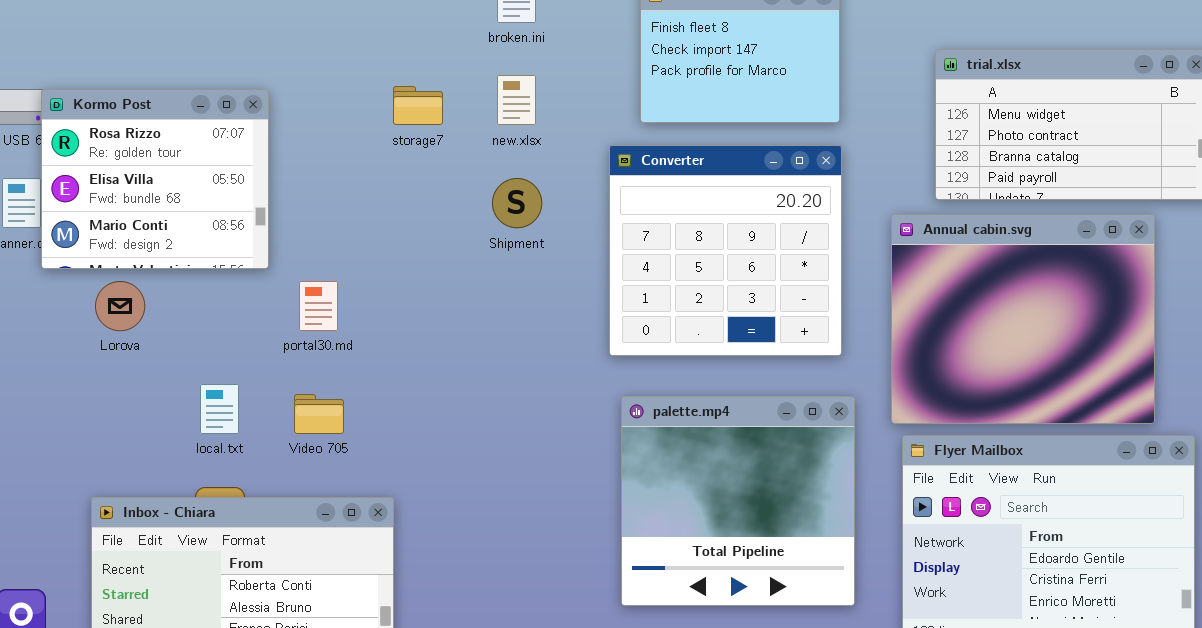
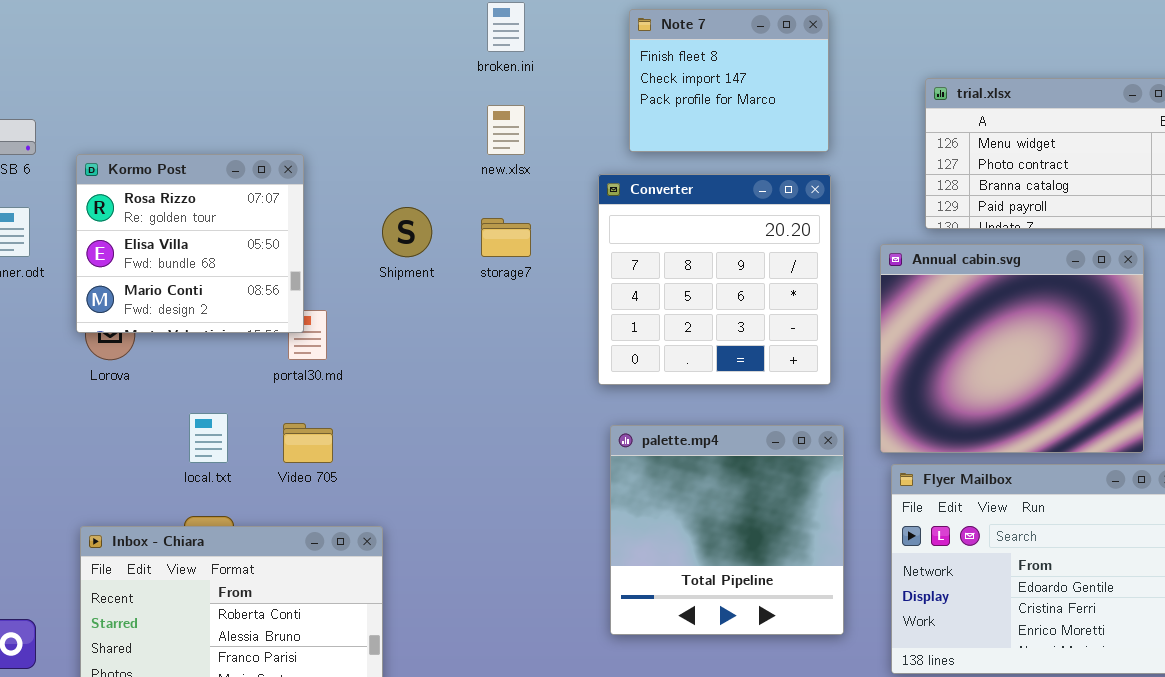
storage7: [393,86,443,125] -> [481,218,531,257], moved
Kormo Post: [41,89,269,269] -> [76,154,304,333], moved
Shipment: [492,178,542,228] -> [382,207,432,257], moved

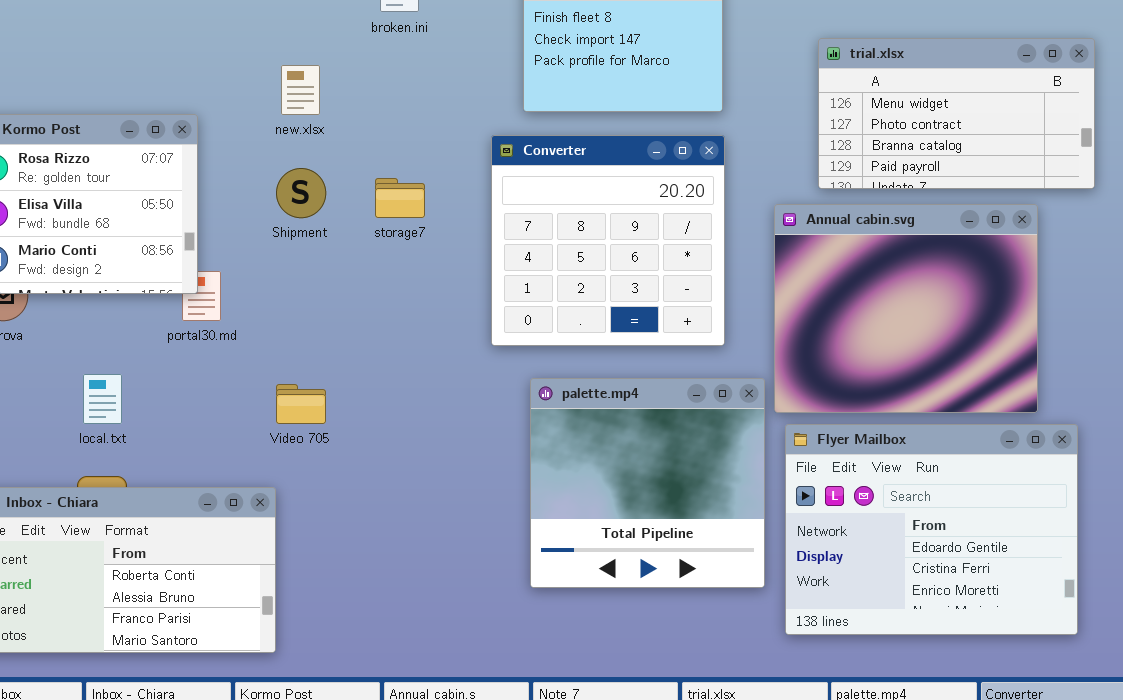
new.xlsx: [487,105,525,155] -> [281,65,320,115], moved
Video 705: [283,423,333,463] -> [276,384,326,424], moved
palette.mp4: [610,425,844,635] -> [530,378,765,588], moved

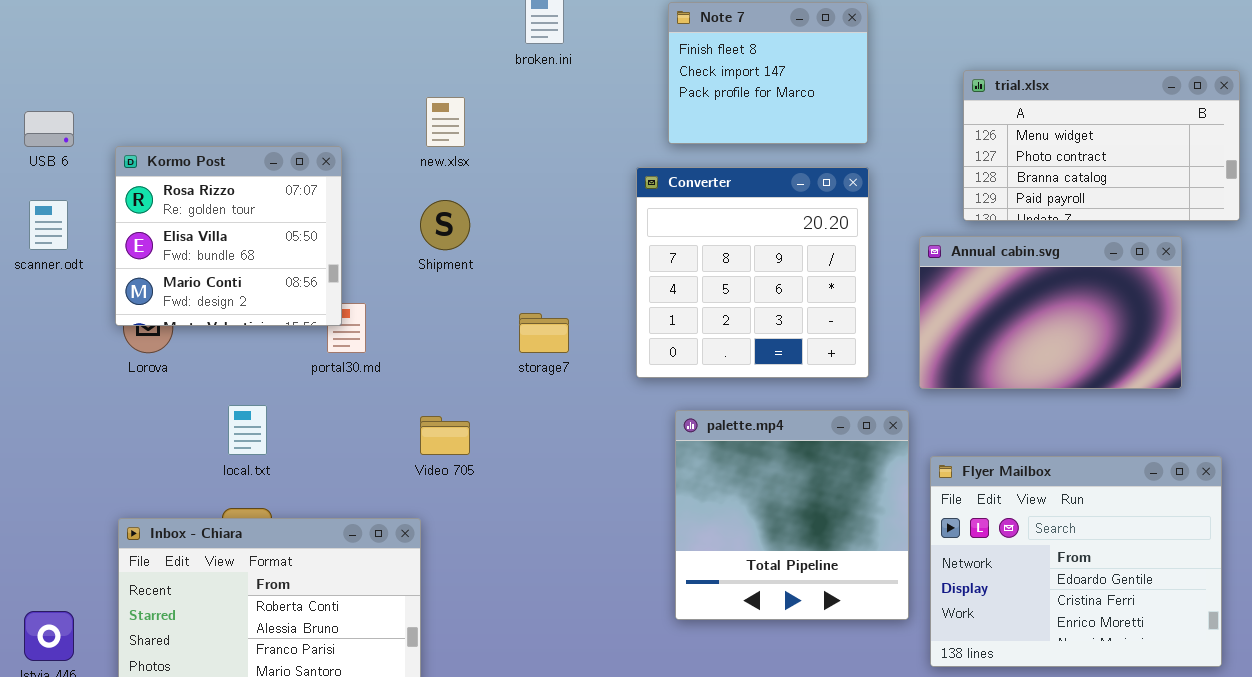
storage7: [375,178,425,218] -> [519,313,569,353], moved
Annual cabin.svg: [774,204,1038,413] -> [919,236,1182,389], resized

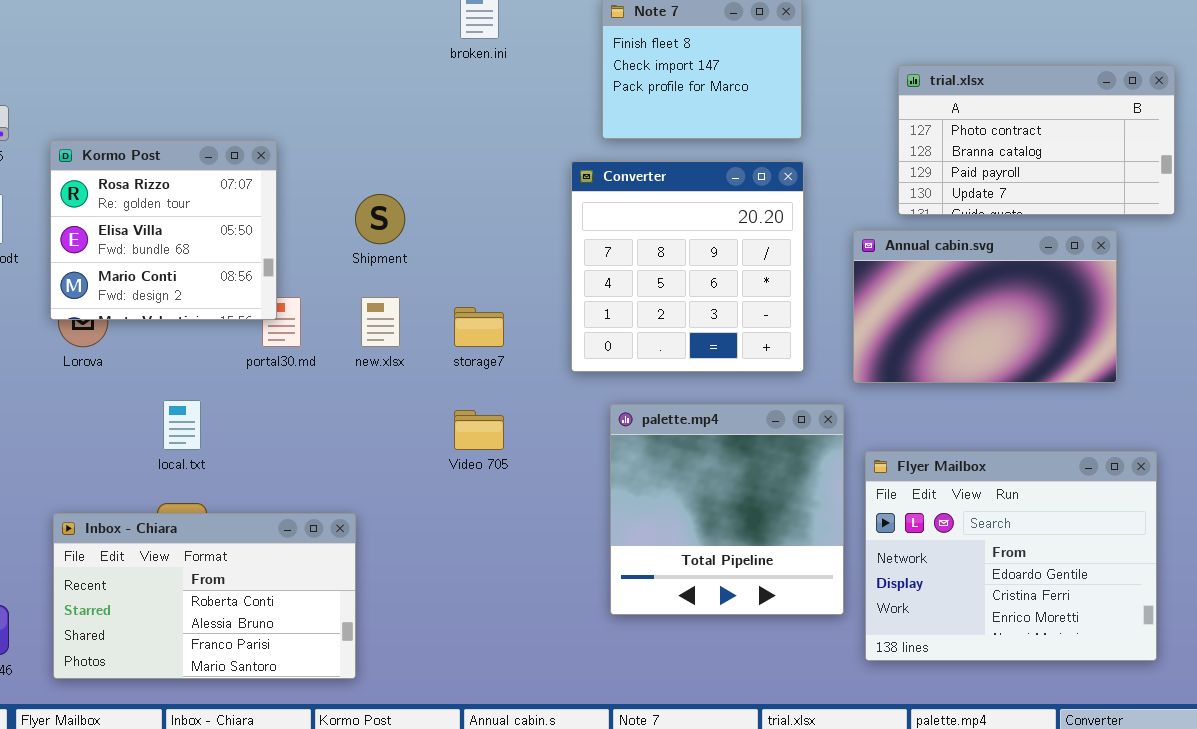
trial.xlsx: [963,70,1240,221] -> [898,65,1175,215], scrolled down 1 row
new.xlsx: [426,97,465,147] -> [361,297,400,347], moved
Video 705: [420,416,470,455] -> [454,410,504,450], moved

